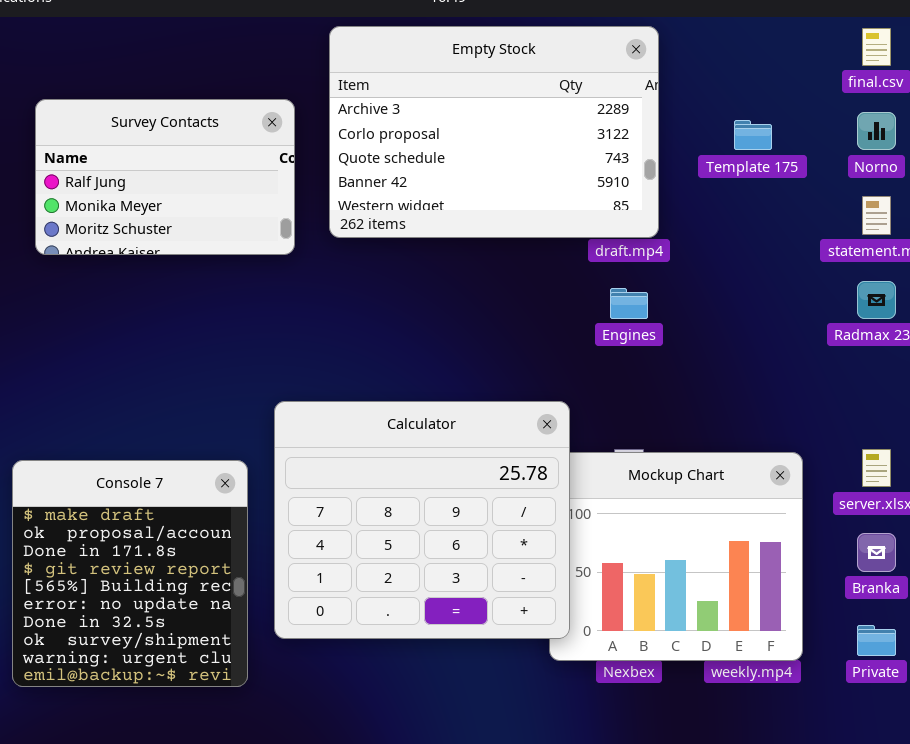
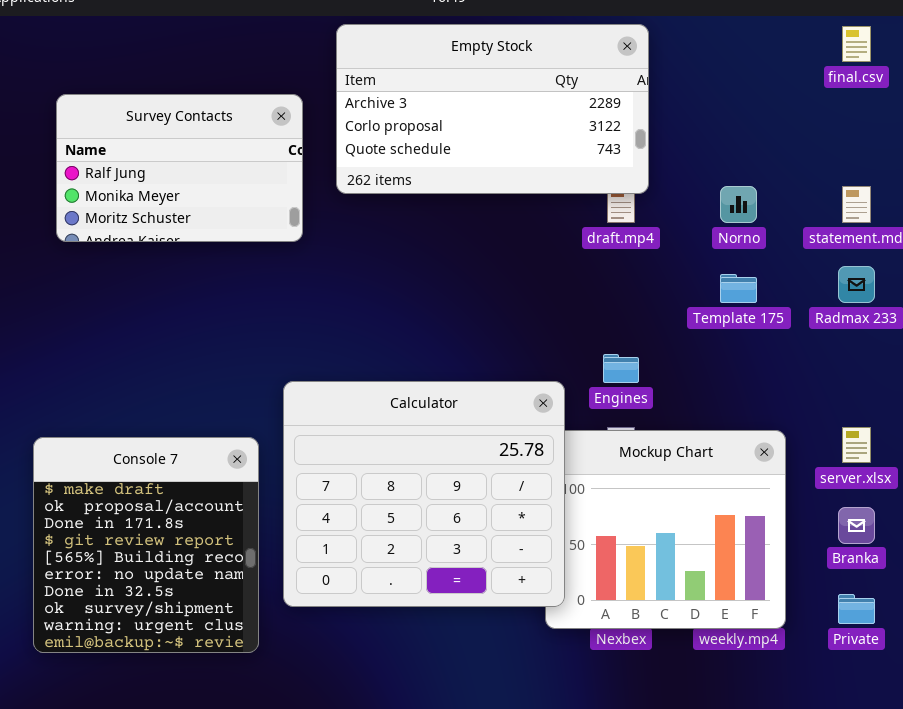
Empty Stock: [329,26,659,238] -> [336,24,649,194], resized
Norno: [857,112,896,150] -> [720,186,757,223], moved
Template 175: [734,120,772,150] -> [720,274,757,303], moved
Engines: [610,288,648,319] -> [603,354,639,383], moved

